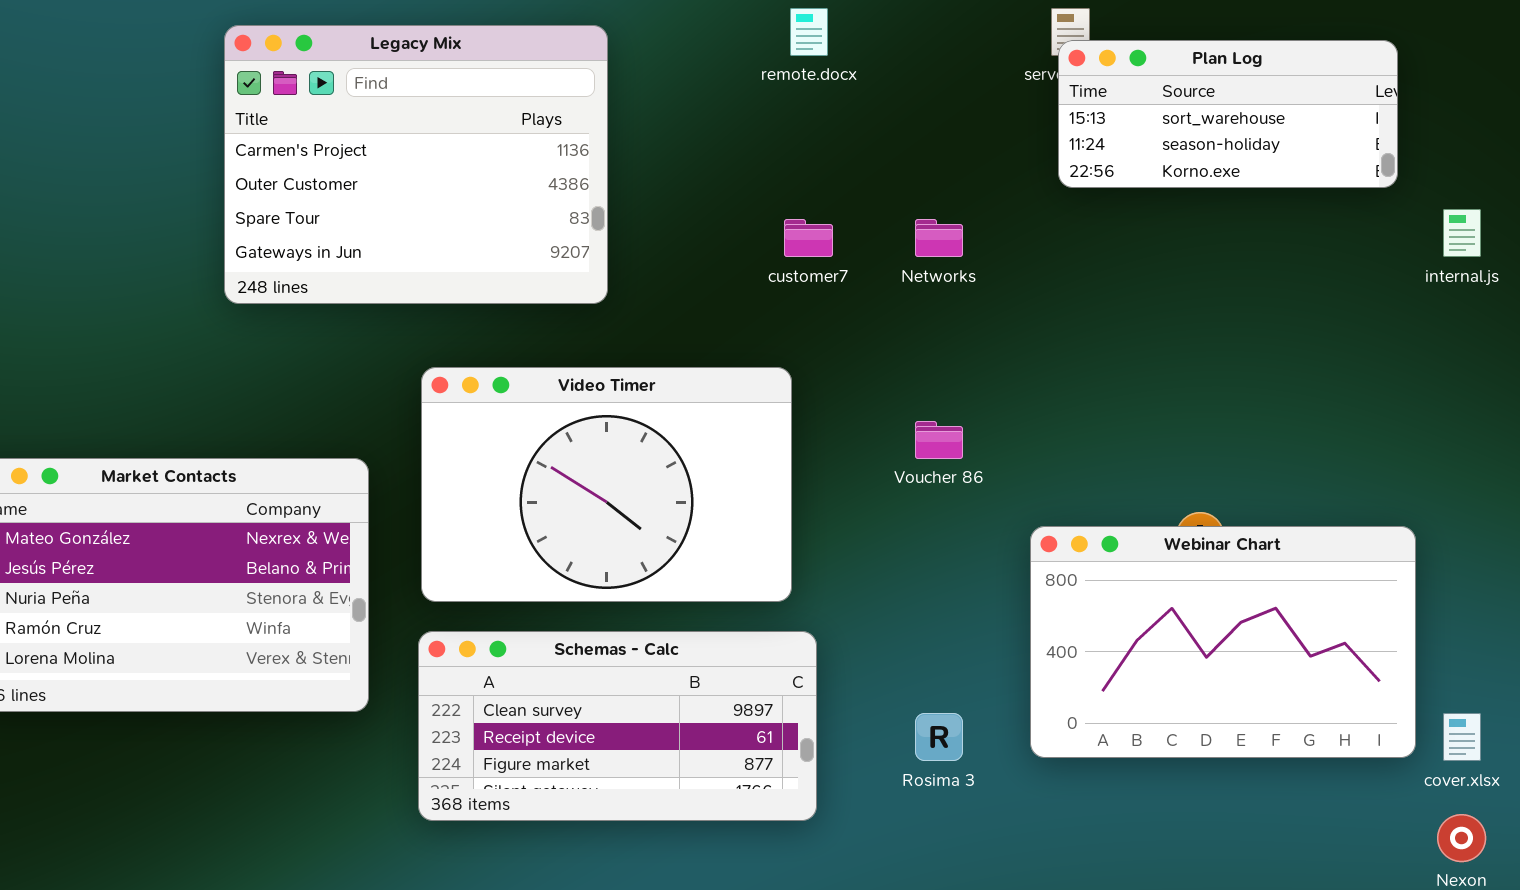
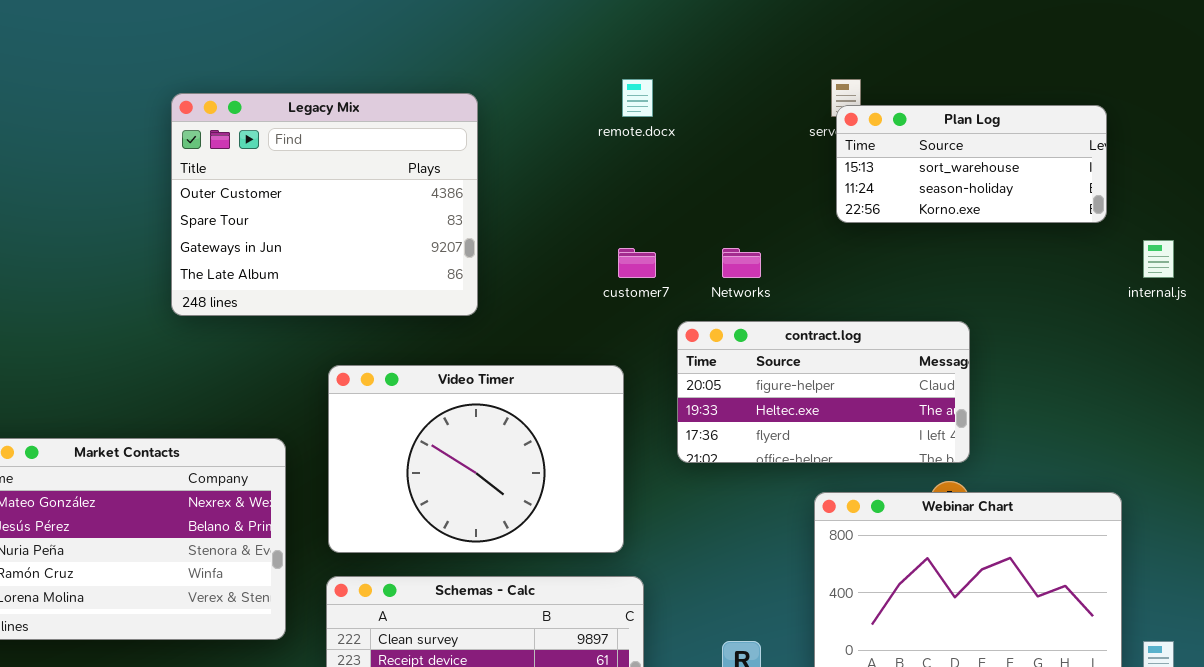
Legacy Mix: [224,25,608,304] -> [171,93,478,316], scrolled down 1 row
contract.log: none -> [677,321,970,463], opened

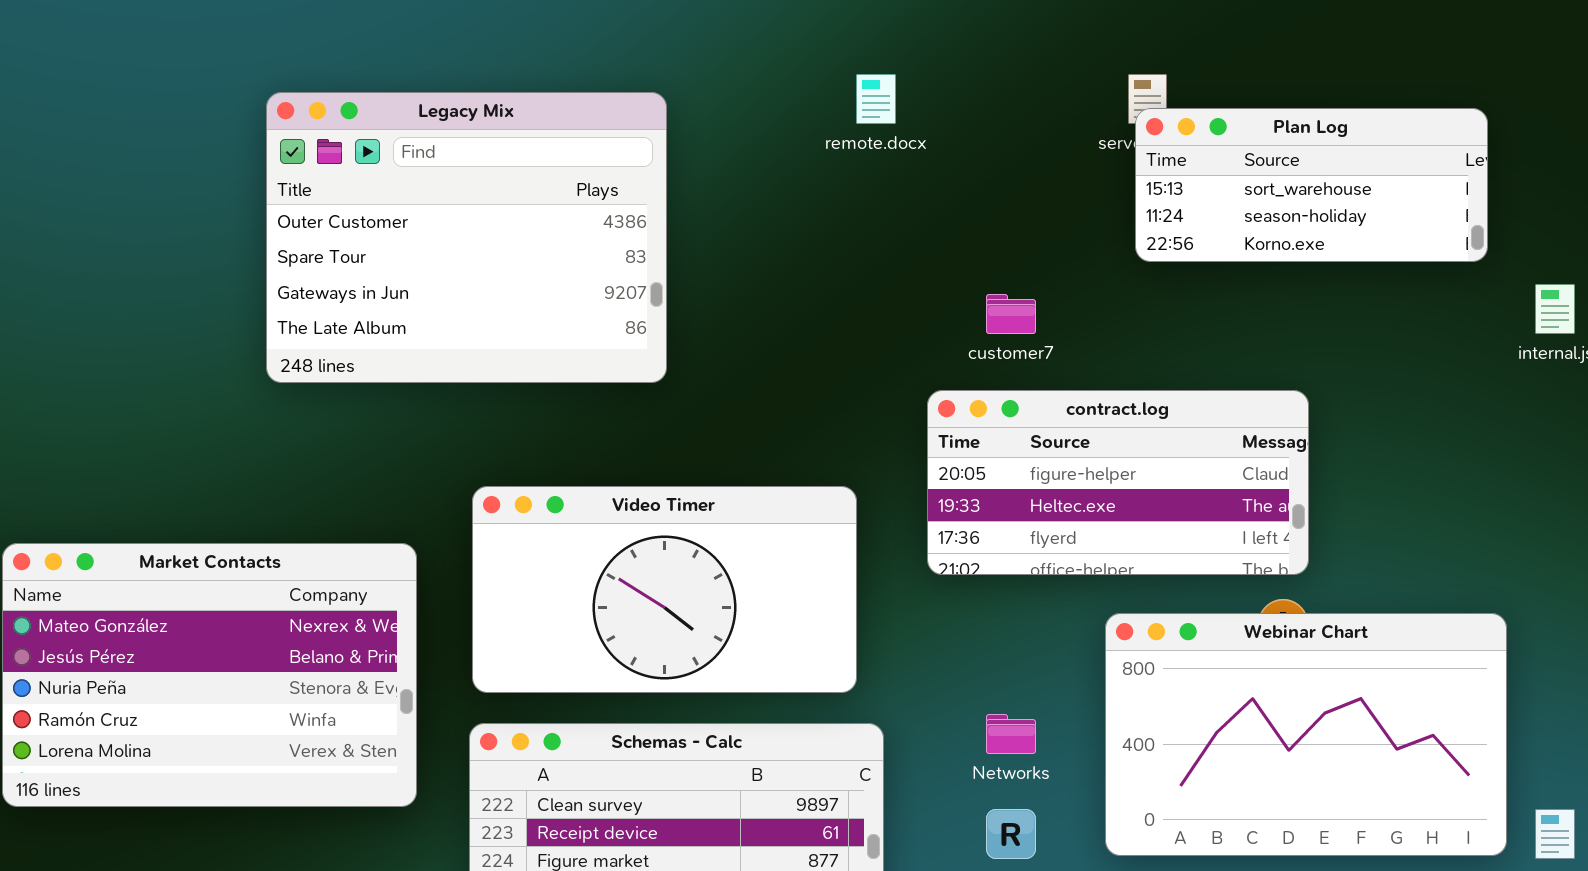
customer7: [618,248,656,278] -> [986,294,1036,334], moved
Networks: [722,248,761,278] -> [986,714,1036,754], moved
Video Timer: [328,365,624,553] -> [472,486,857,693], resized

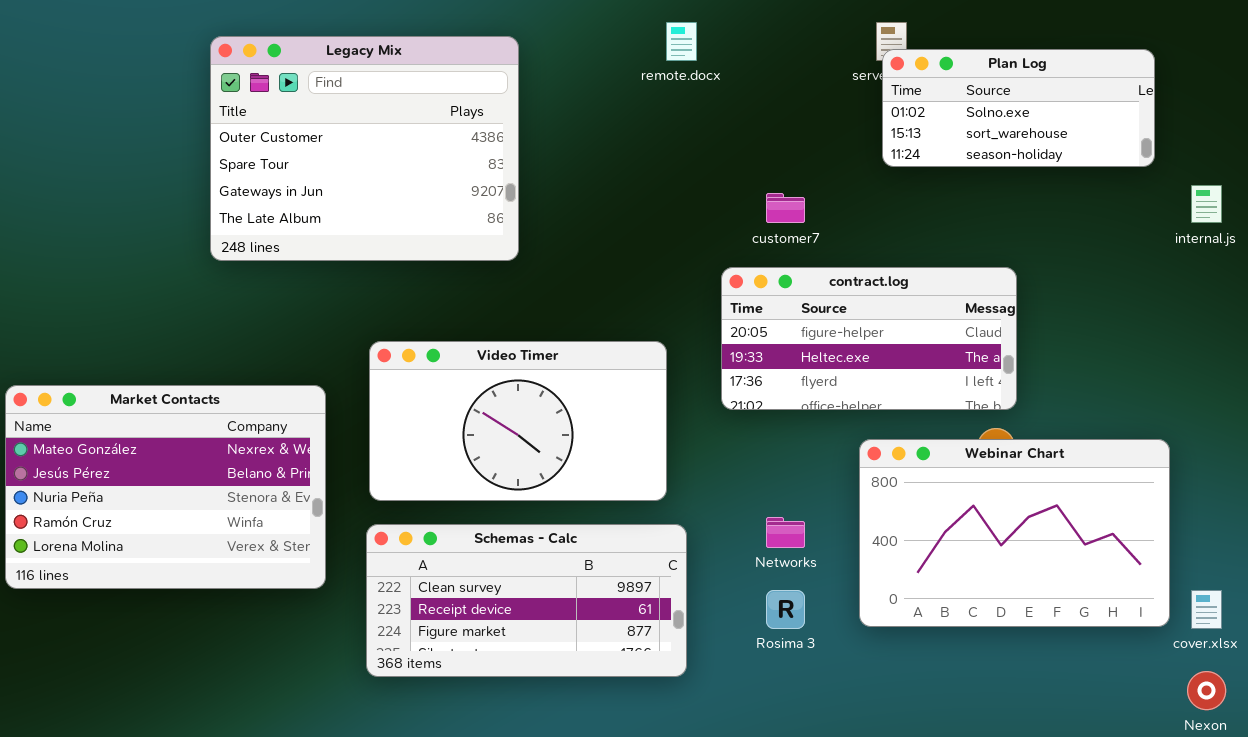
Plan Log: [1135,108,1488,262] -> [882,49,1155,167], scrolled up 1 row

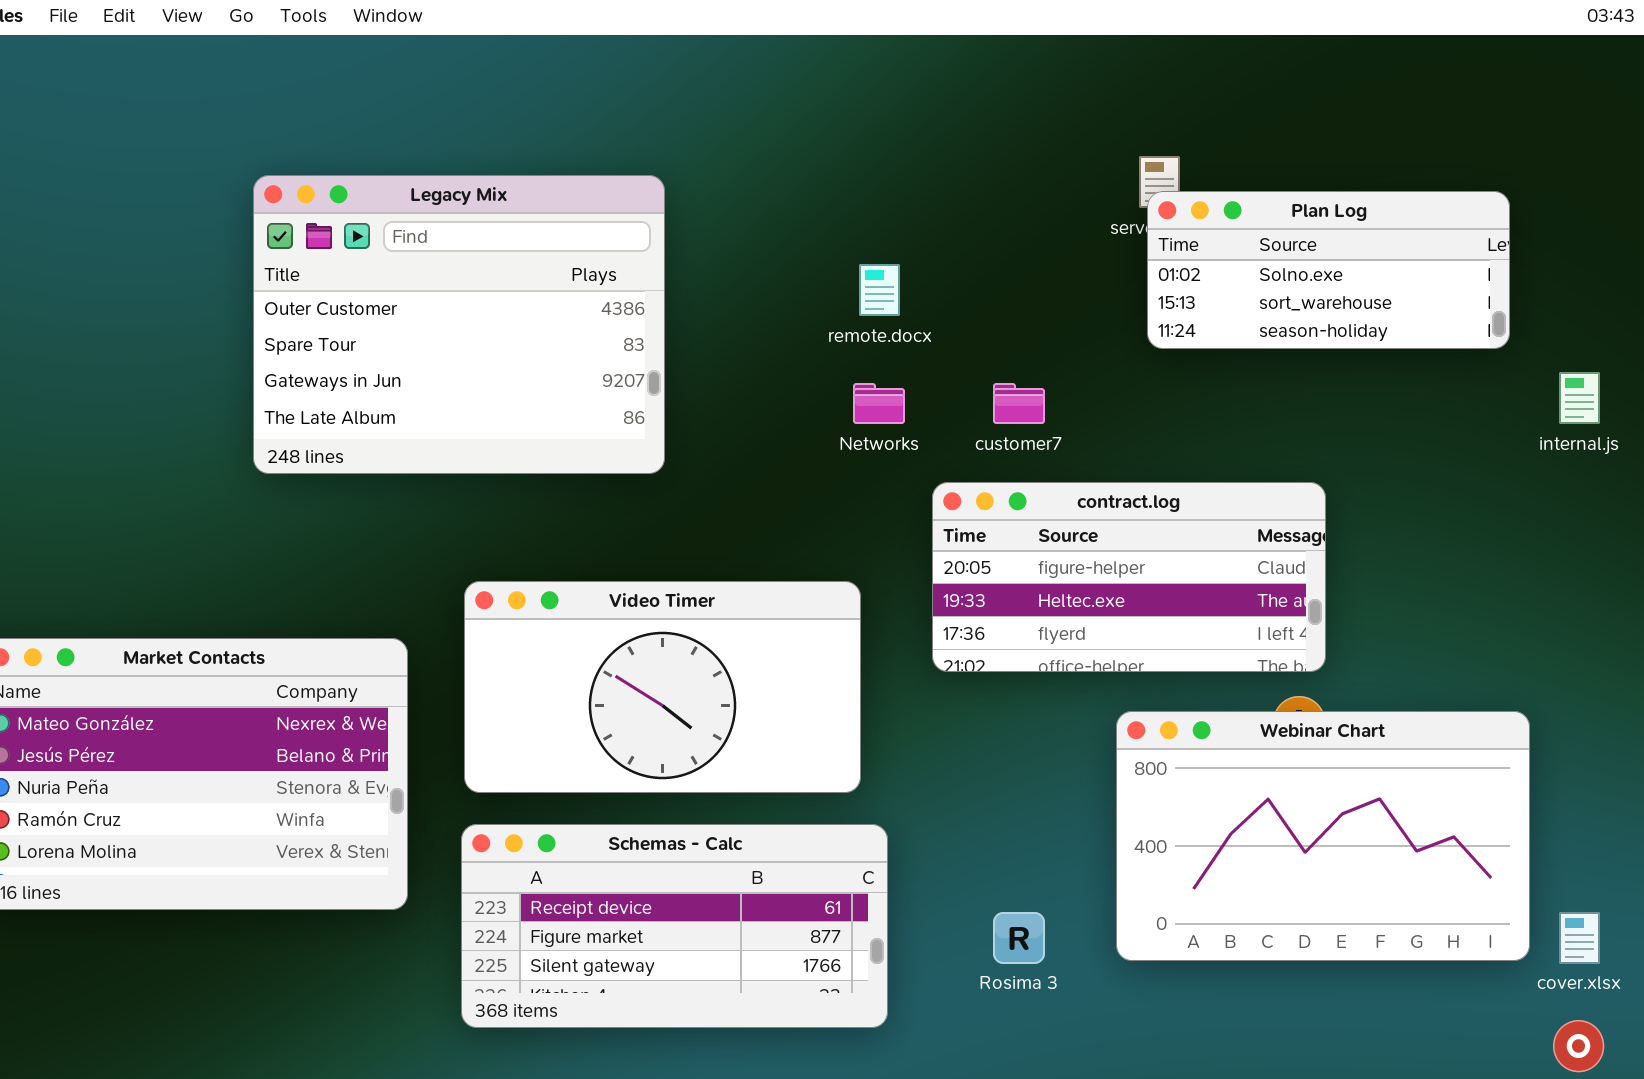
remote.docx: [666,22,697,61] -> [859,264,900,316], moved
Networks: [766,517,805,548] -> [853,383,905,424], moved
Schemas - Calc: [366,524,687,677] -> [461,824,888,1028], scrolled down 1 row

